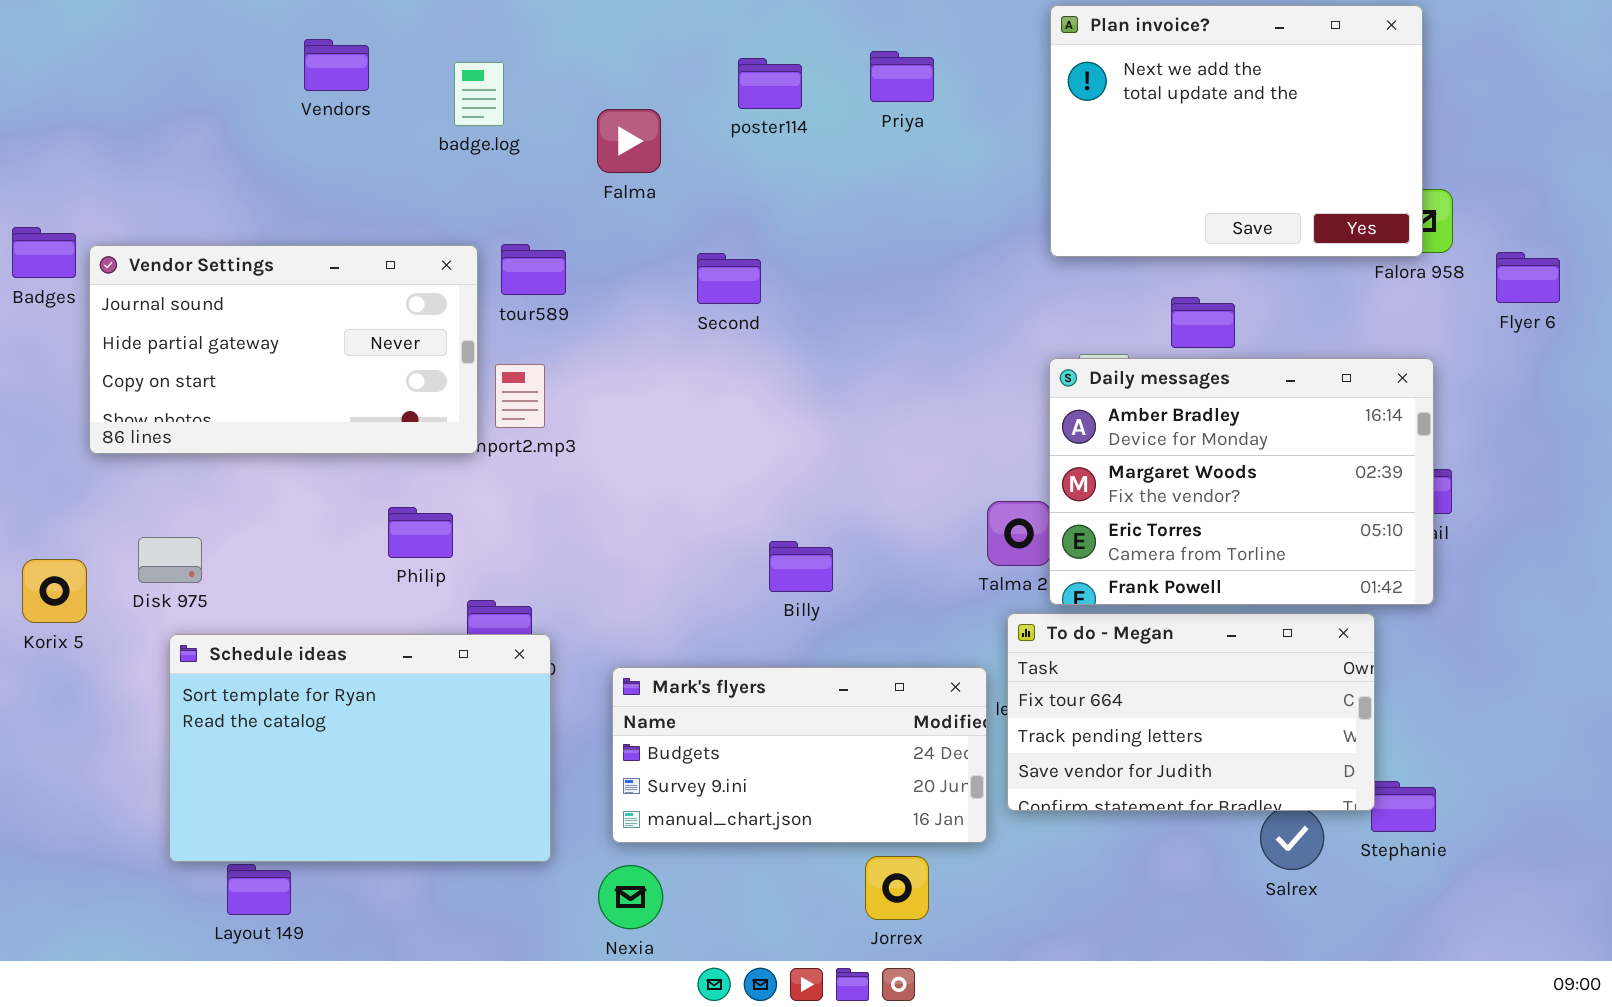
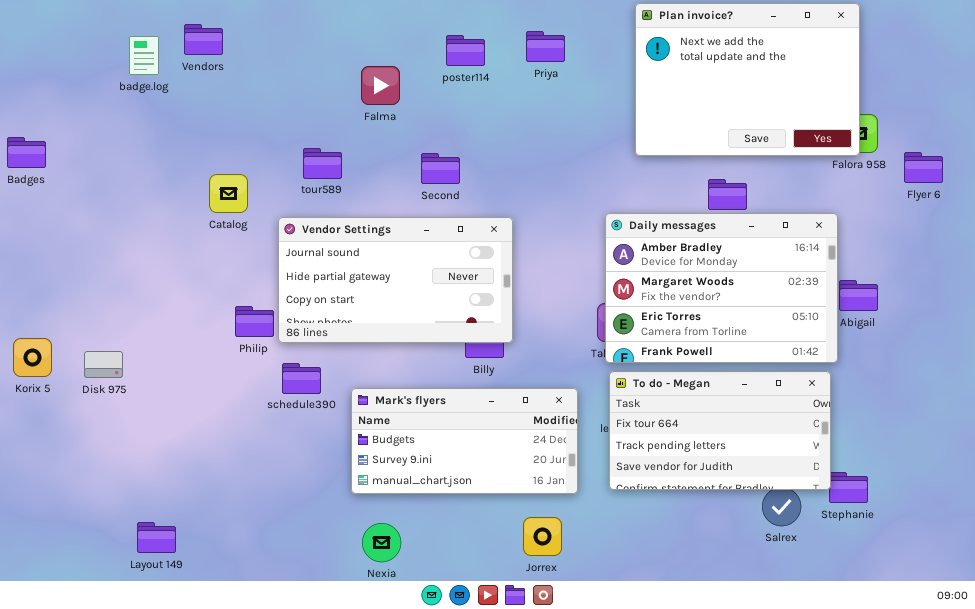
badge.log: [454,62,504,126] -> [129,36,159,75], moved
Vendor Settings: [89,245,478,454] -> [278,217,513,343], moved
Daily messages: [1049,358,1434,605] -> [605,213,838,363], moved
Disk 975: [138,537,202,583] -> [84,351,123,378], moved
Schedule ideas: [169,634,551,862] -> none, closed
Mark's flyers: [612,667,987,843] -> [351,388,578,494], moved

